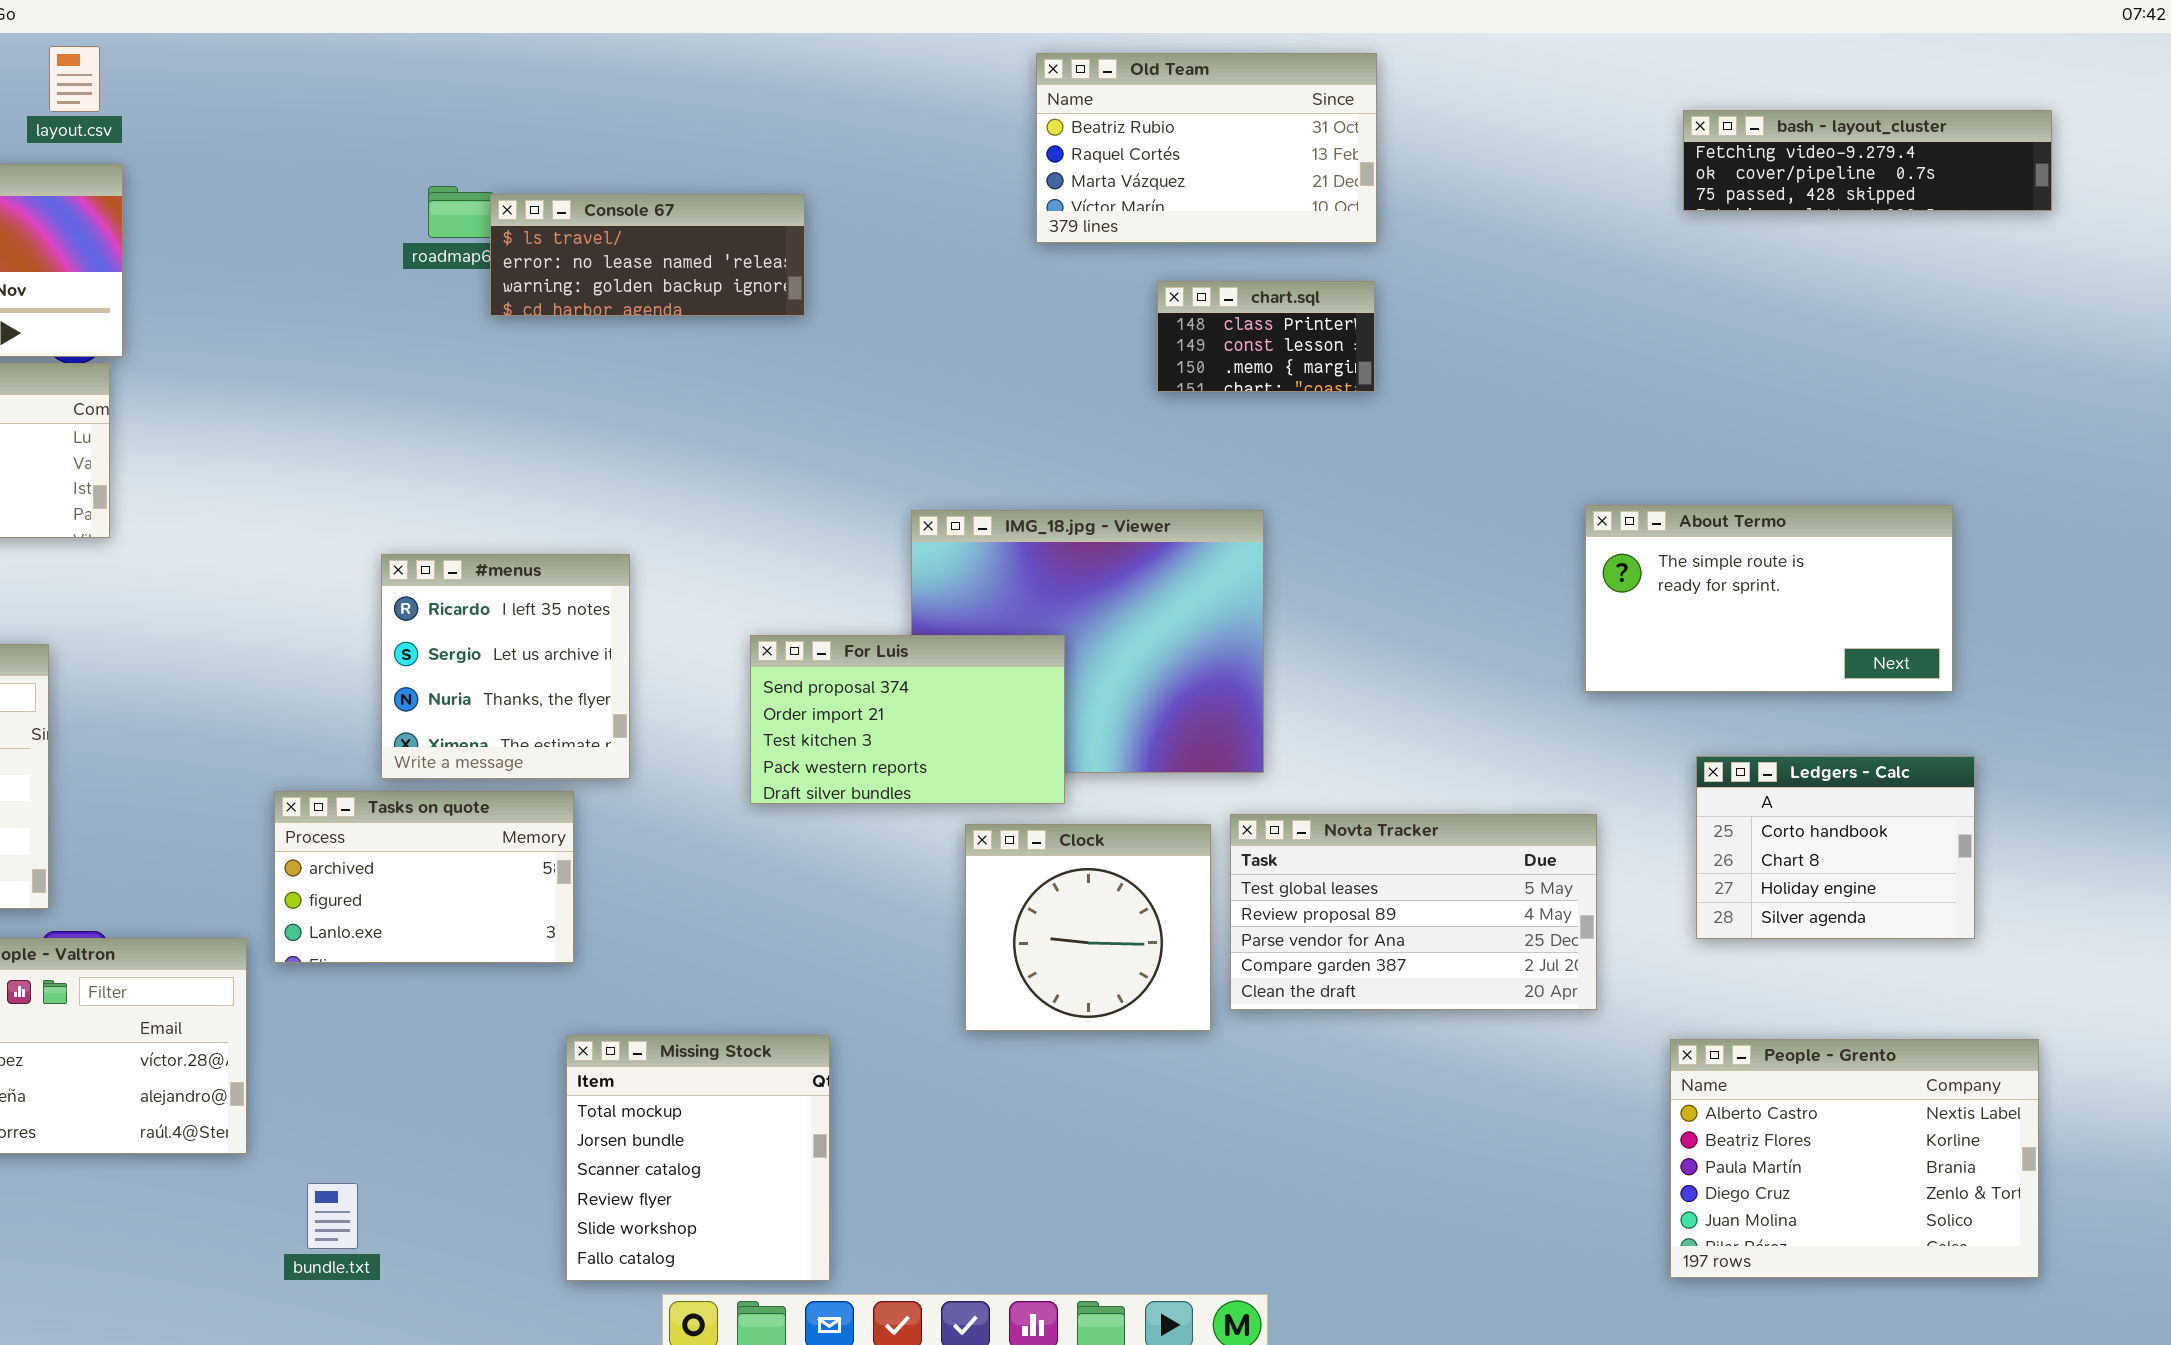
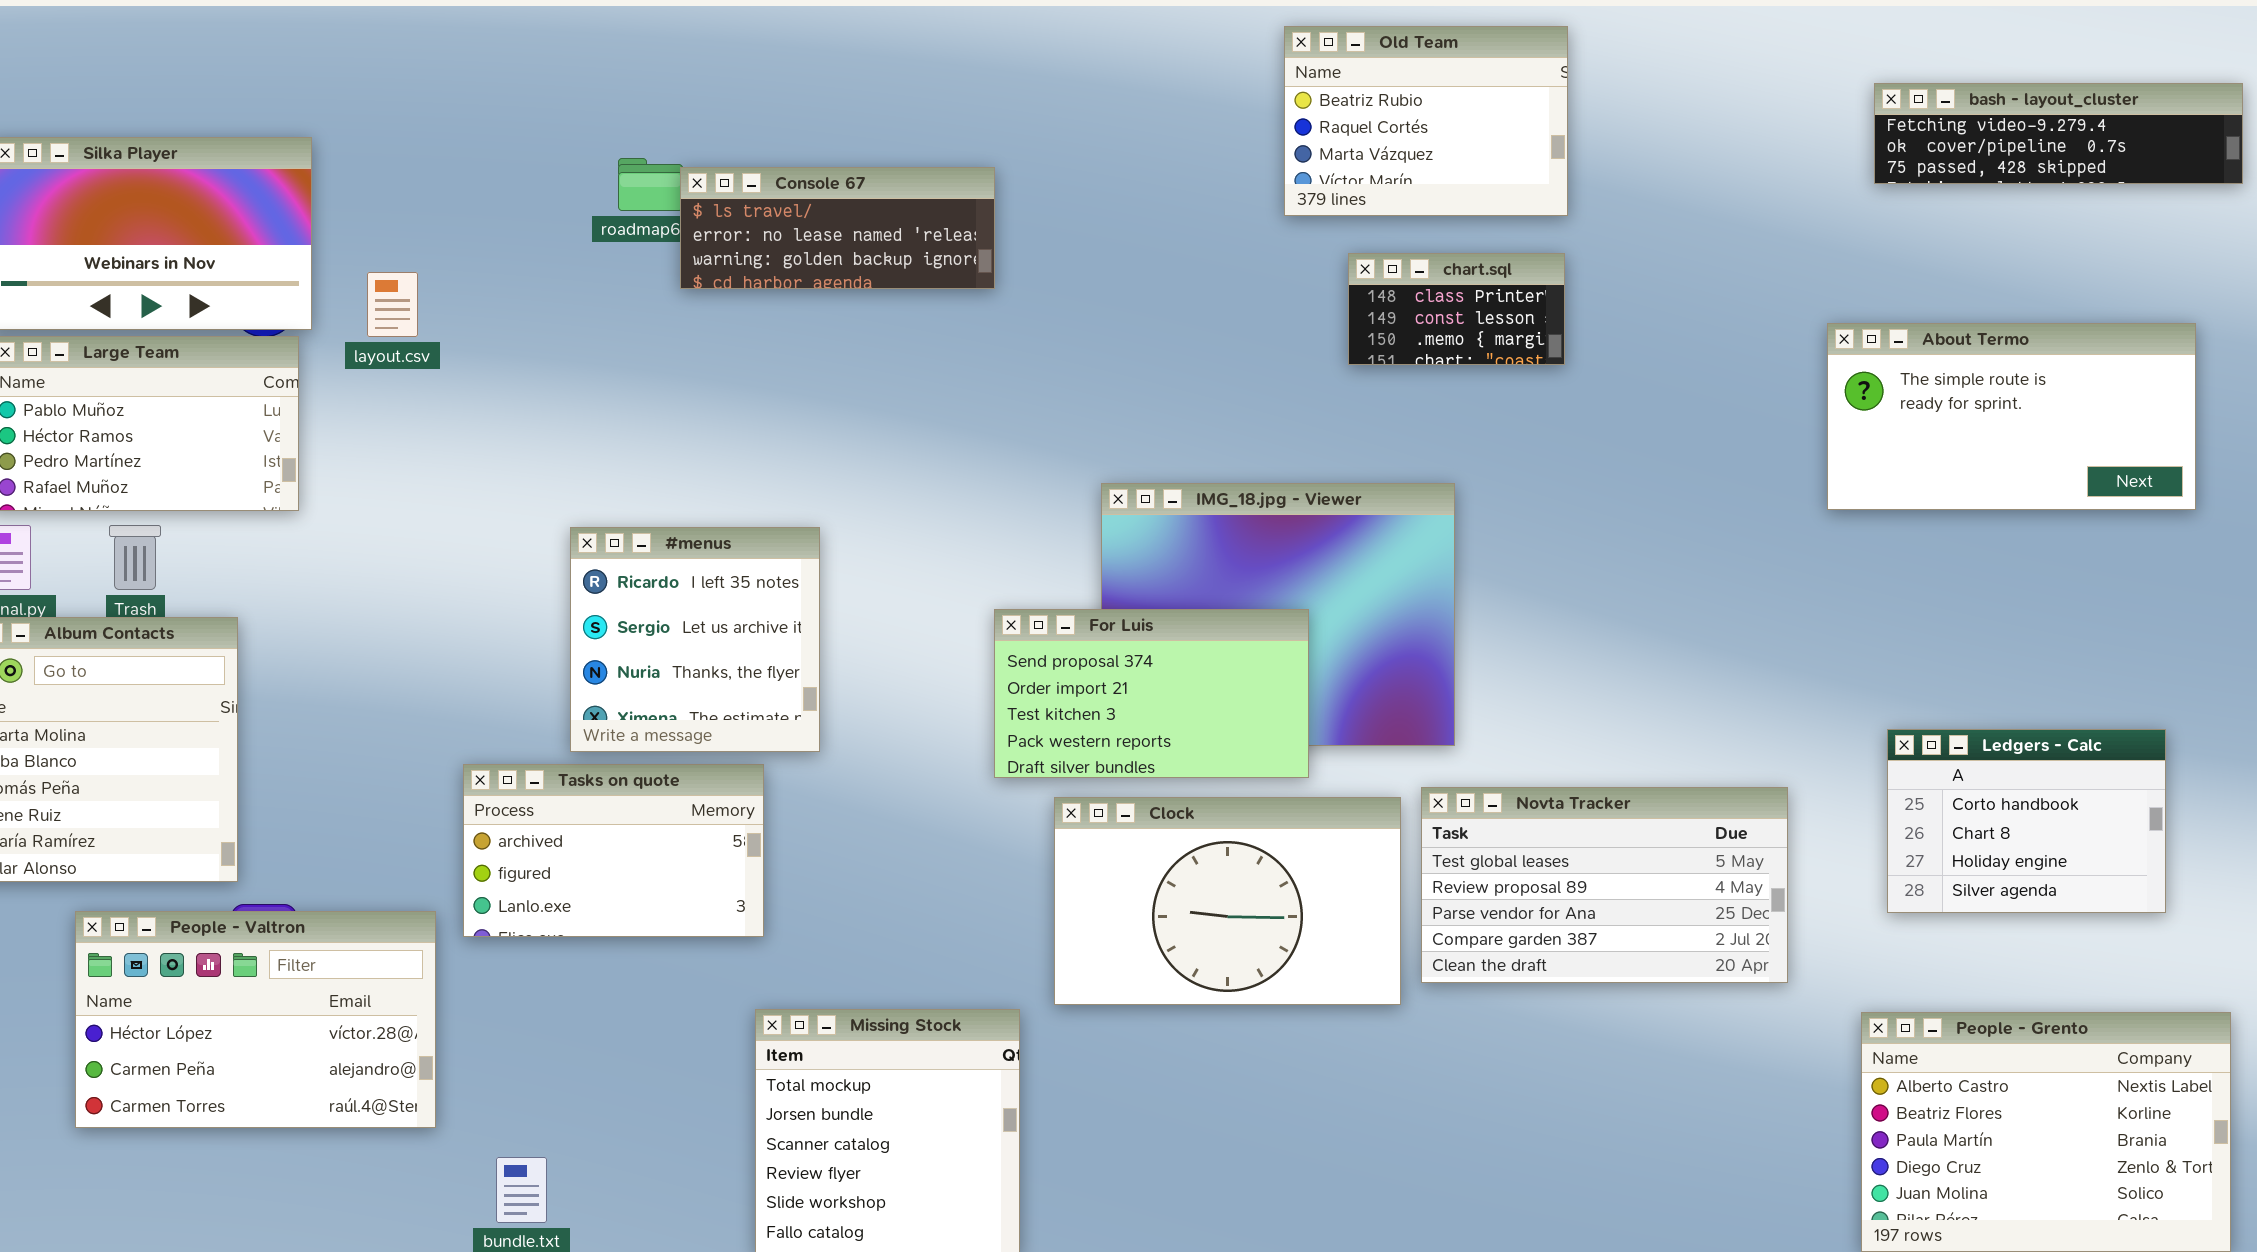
layout.csv: [49,46,100,112] -> [367,272,418,337], moved
Old Team: [1036,53,1377,243] -> [1284,26,1568,216], resized
About Termo: [1585,505,1953,692] -> [1827,323,2196,510], moved
For Luis: [750,635,1065,804] -> [994,609,1309,778], moved
Clock: [965,824,1211,1031] -> [1054,797,1401,1005], resized

